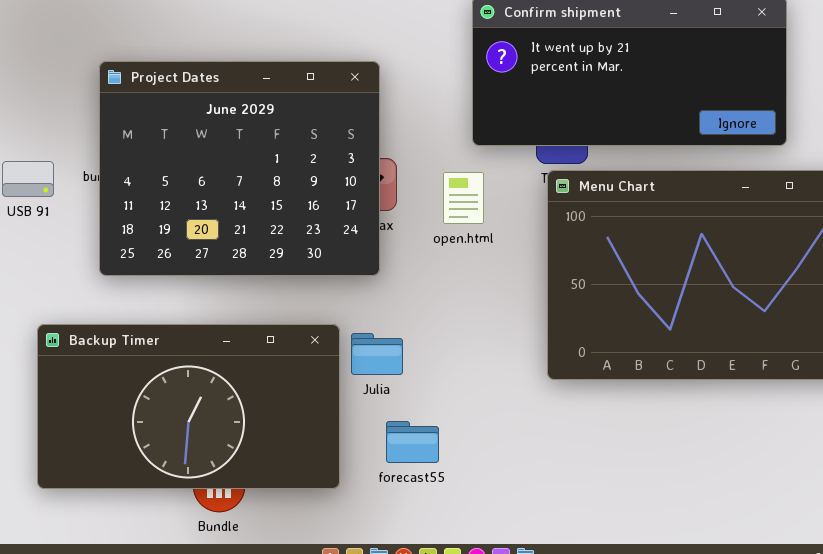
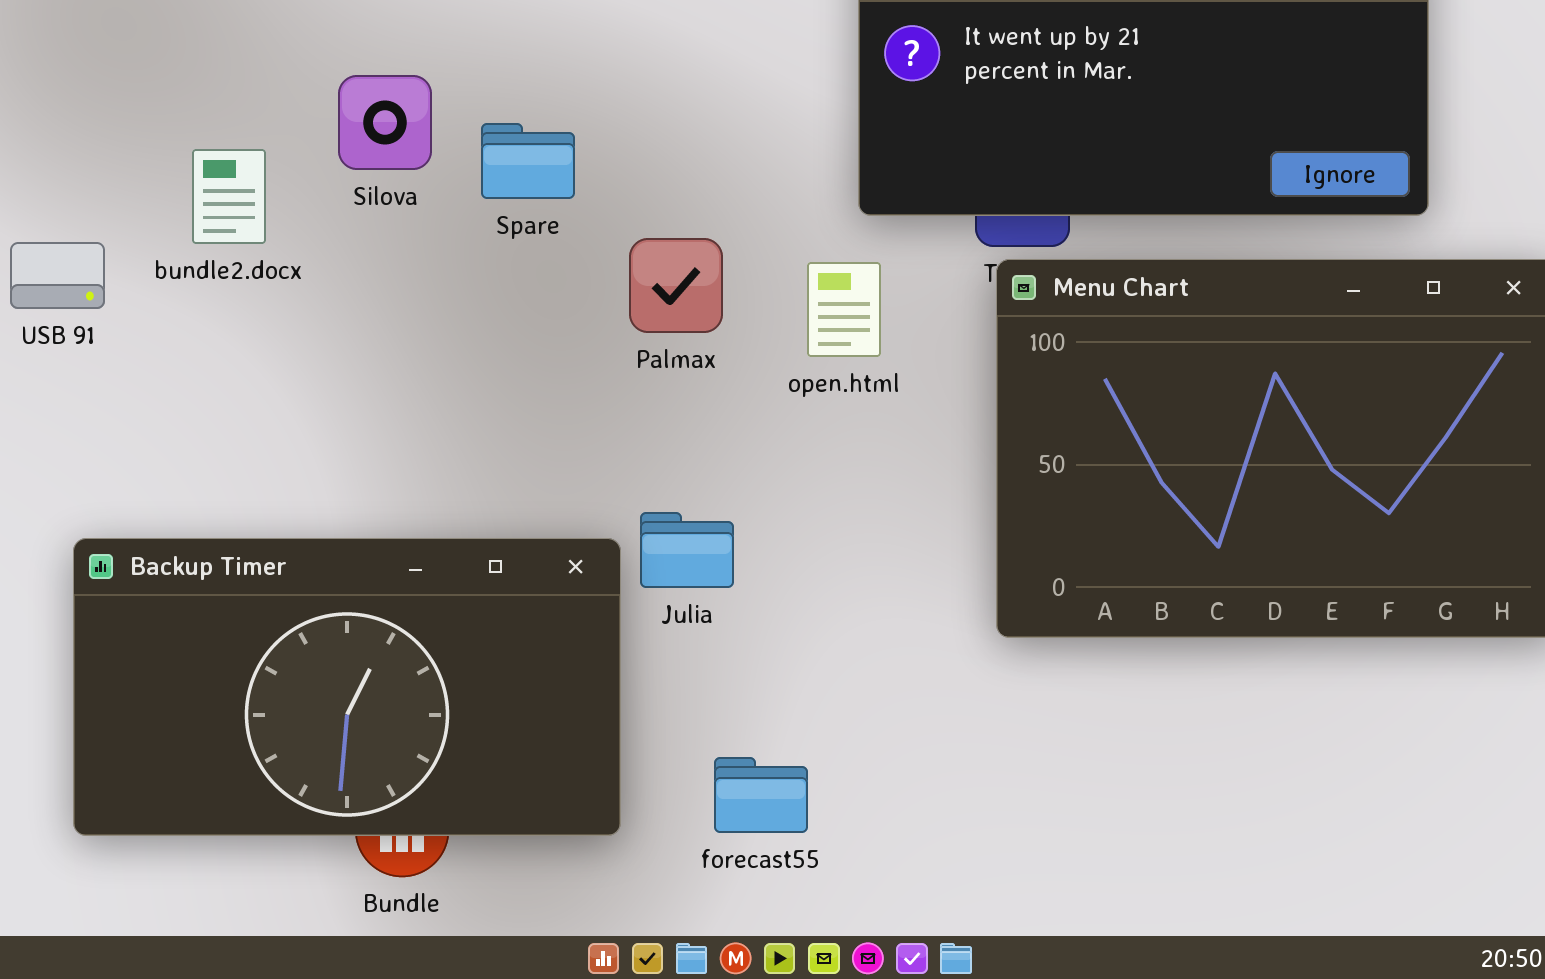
Project Dates: [99,61,380,276] -> none, closed
Julia: [351,333,403,375] -> [640,512,734,588], moved
forecast55: [386,421,439,463] -> [714,757,808,833], moved

